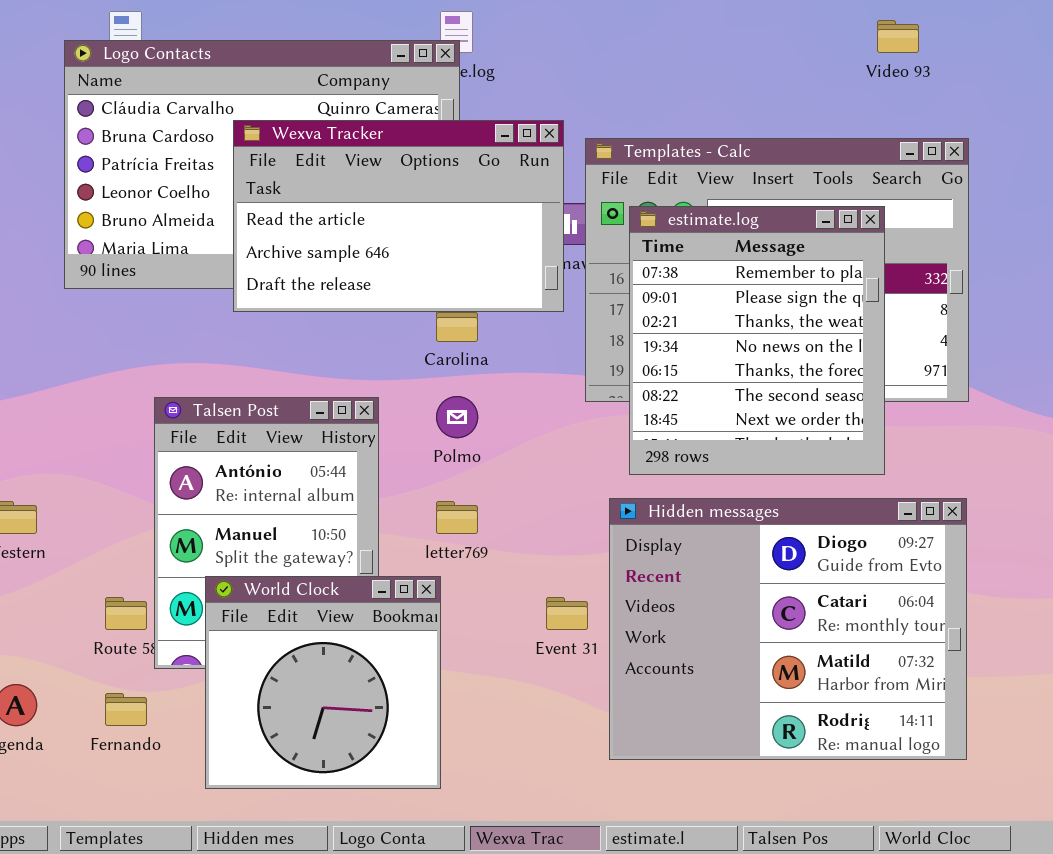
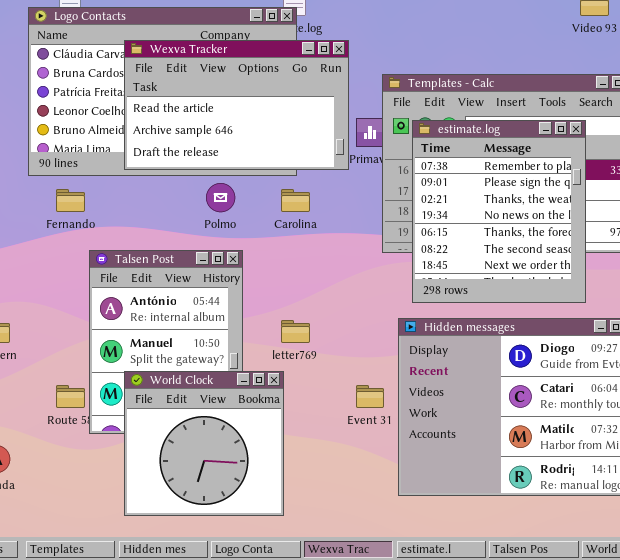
Wexva Tracker: [233,120,564,312] -> [124,40,349,170], moved
Polmo: [436,396,478,438] -> [206,183,235,212], moved
Fernando: [105,693,147,726] -> [56,189,85,212], moved

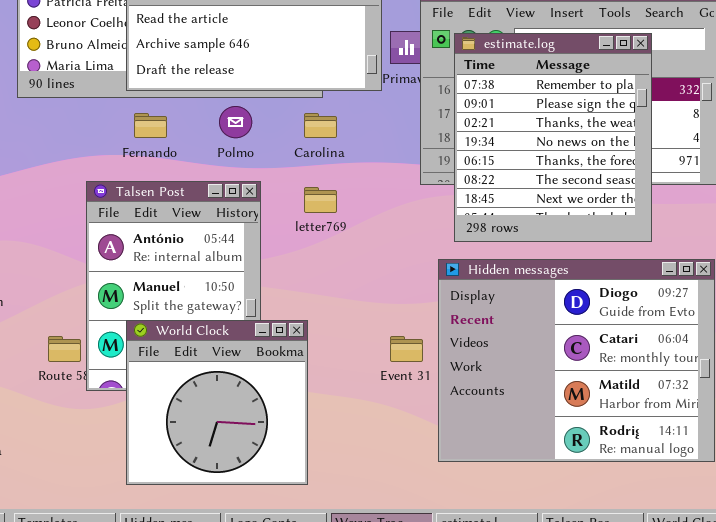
Fernando: [56,189,85,212] -> [134,113,167,138], moved
letter769: [281,320,310,343] -> [304,187,337,213], moved

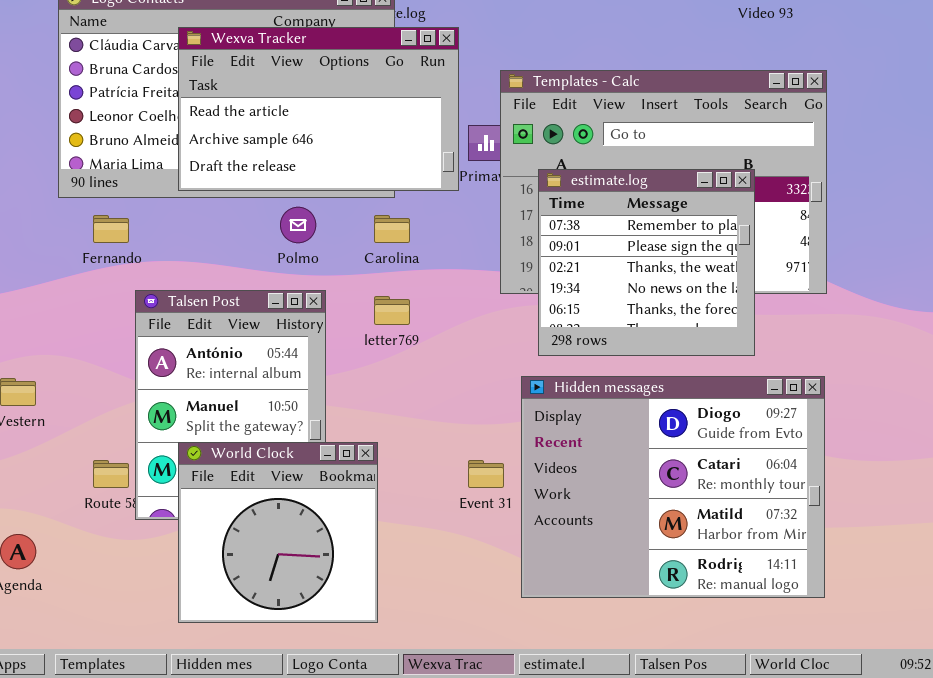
estimate.log: [454,33,652,242] -> [538,169,755,356], resized
Fernando: [134,113,167,138] -> [93,215,129,243], moved

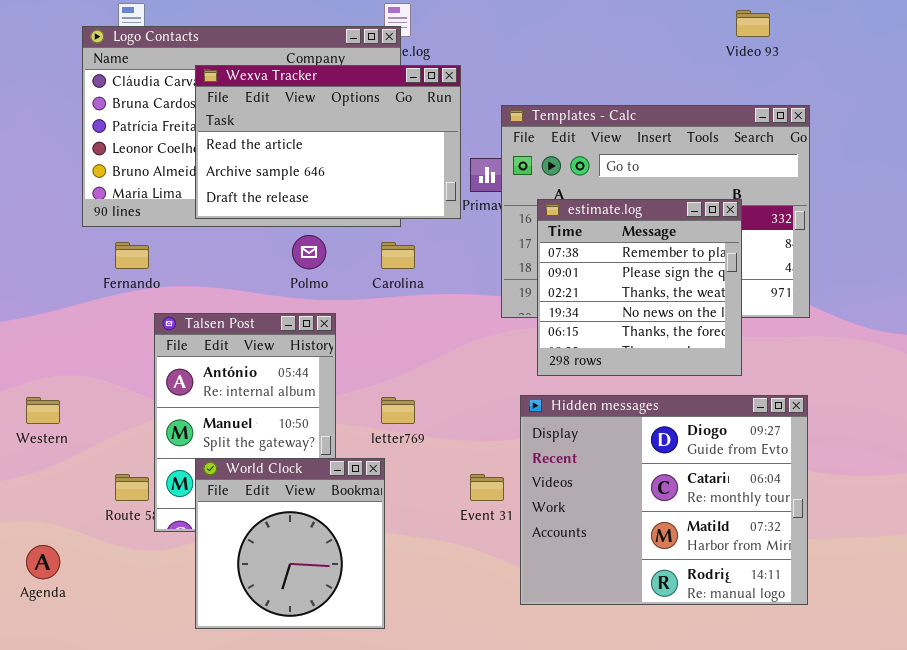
letter769: [374,296,410,325] -> [381,397,415,424], moved

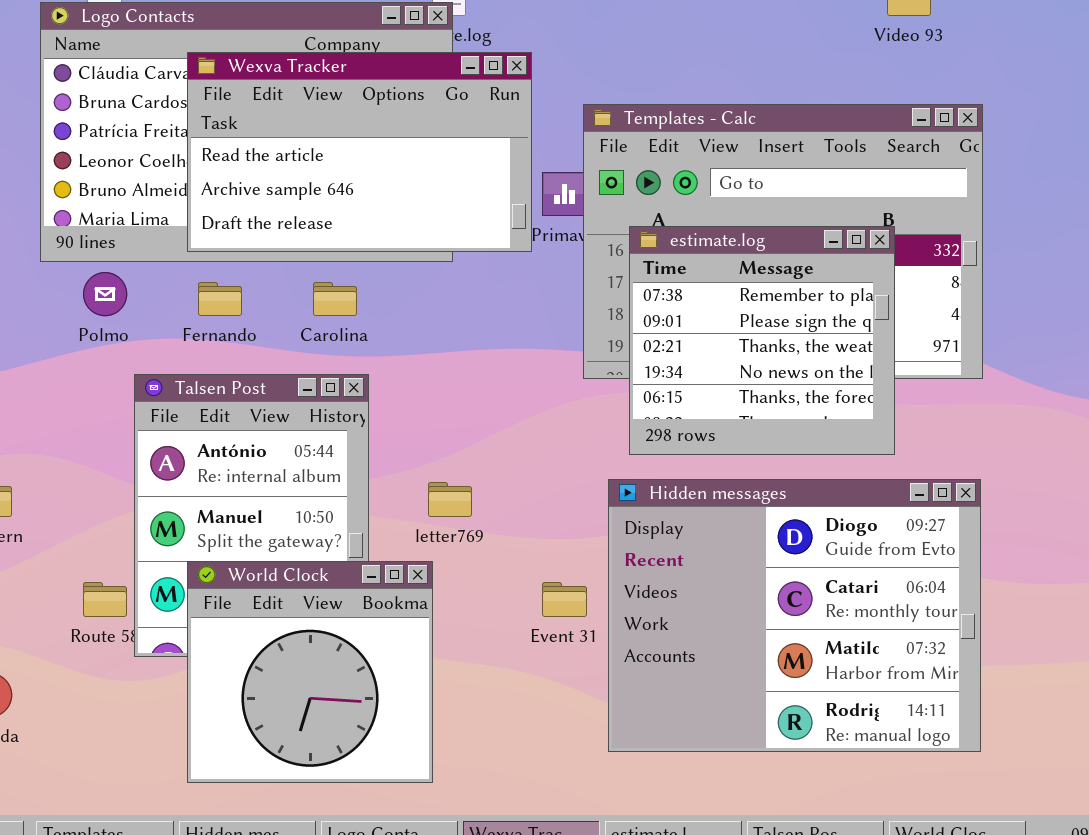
Polmo: [292,235,326,269] -> [83,272,127,316], moved
Fernando: [115,242,149,269] -> [198,282,242,316], moved
Carolina: [381,242,415,269] -> [313,282,357,316], moved

